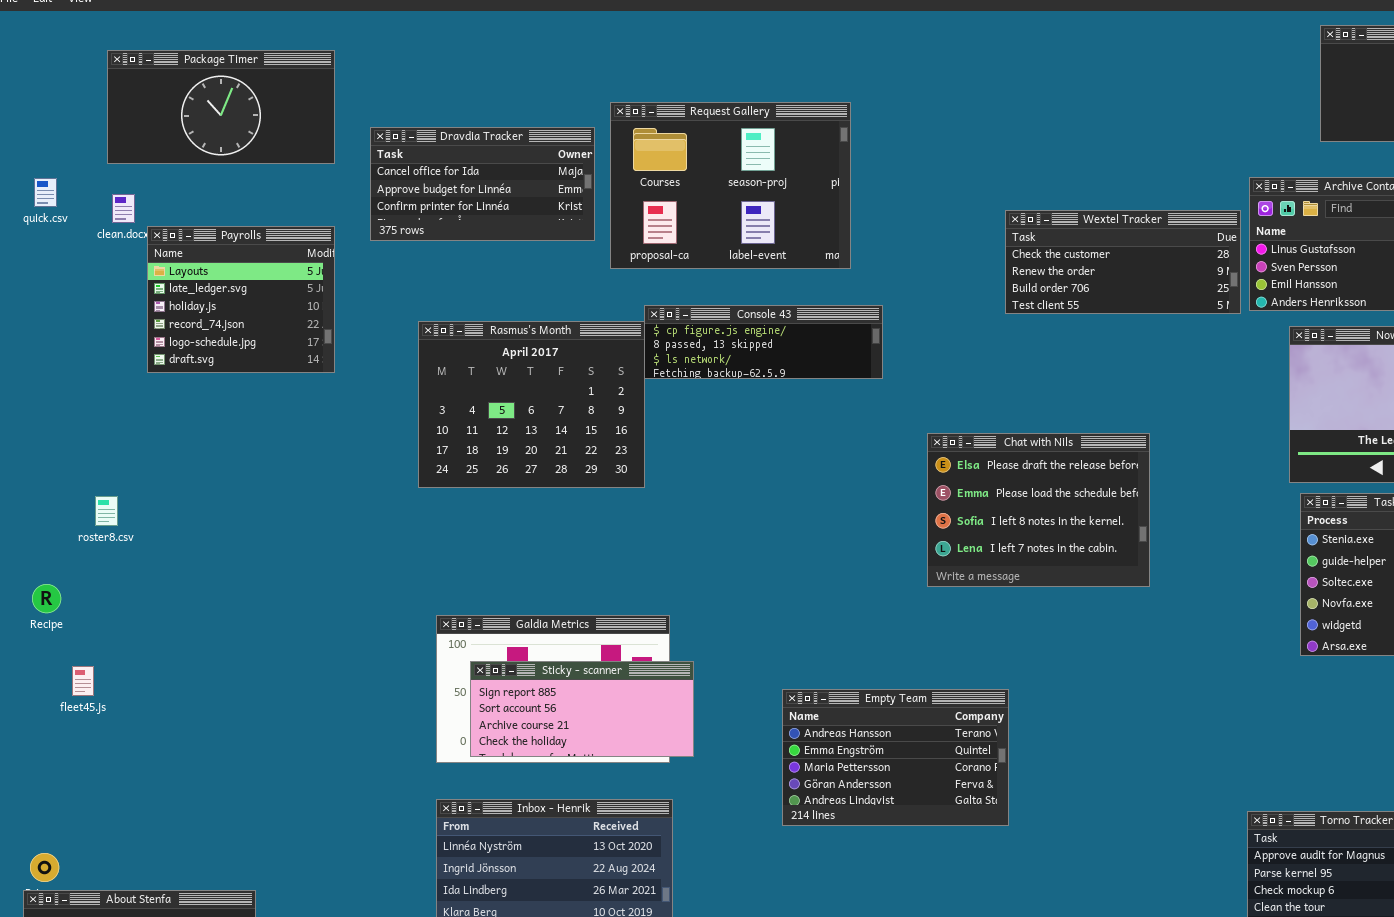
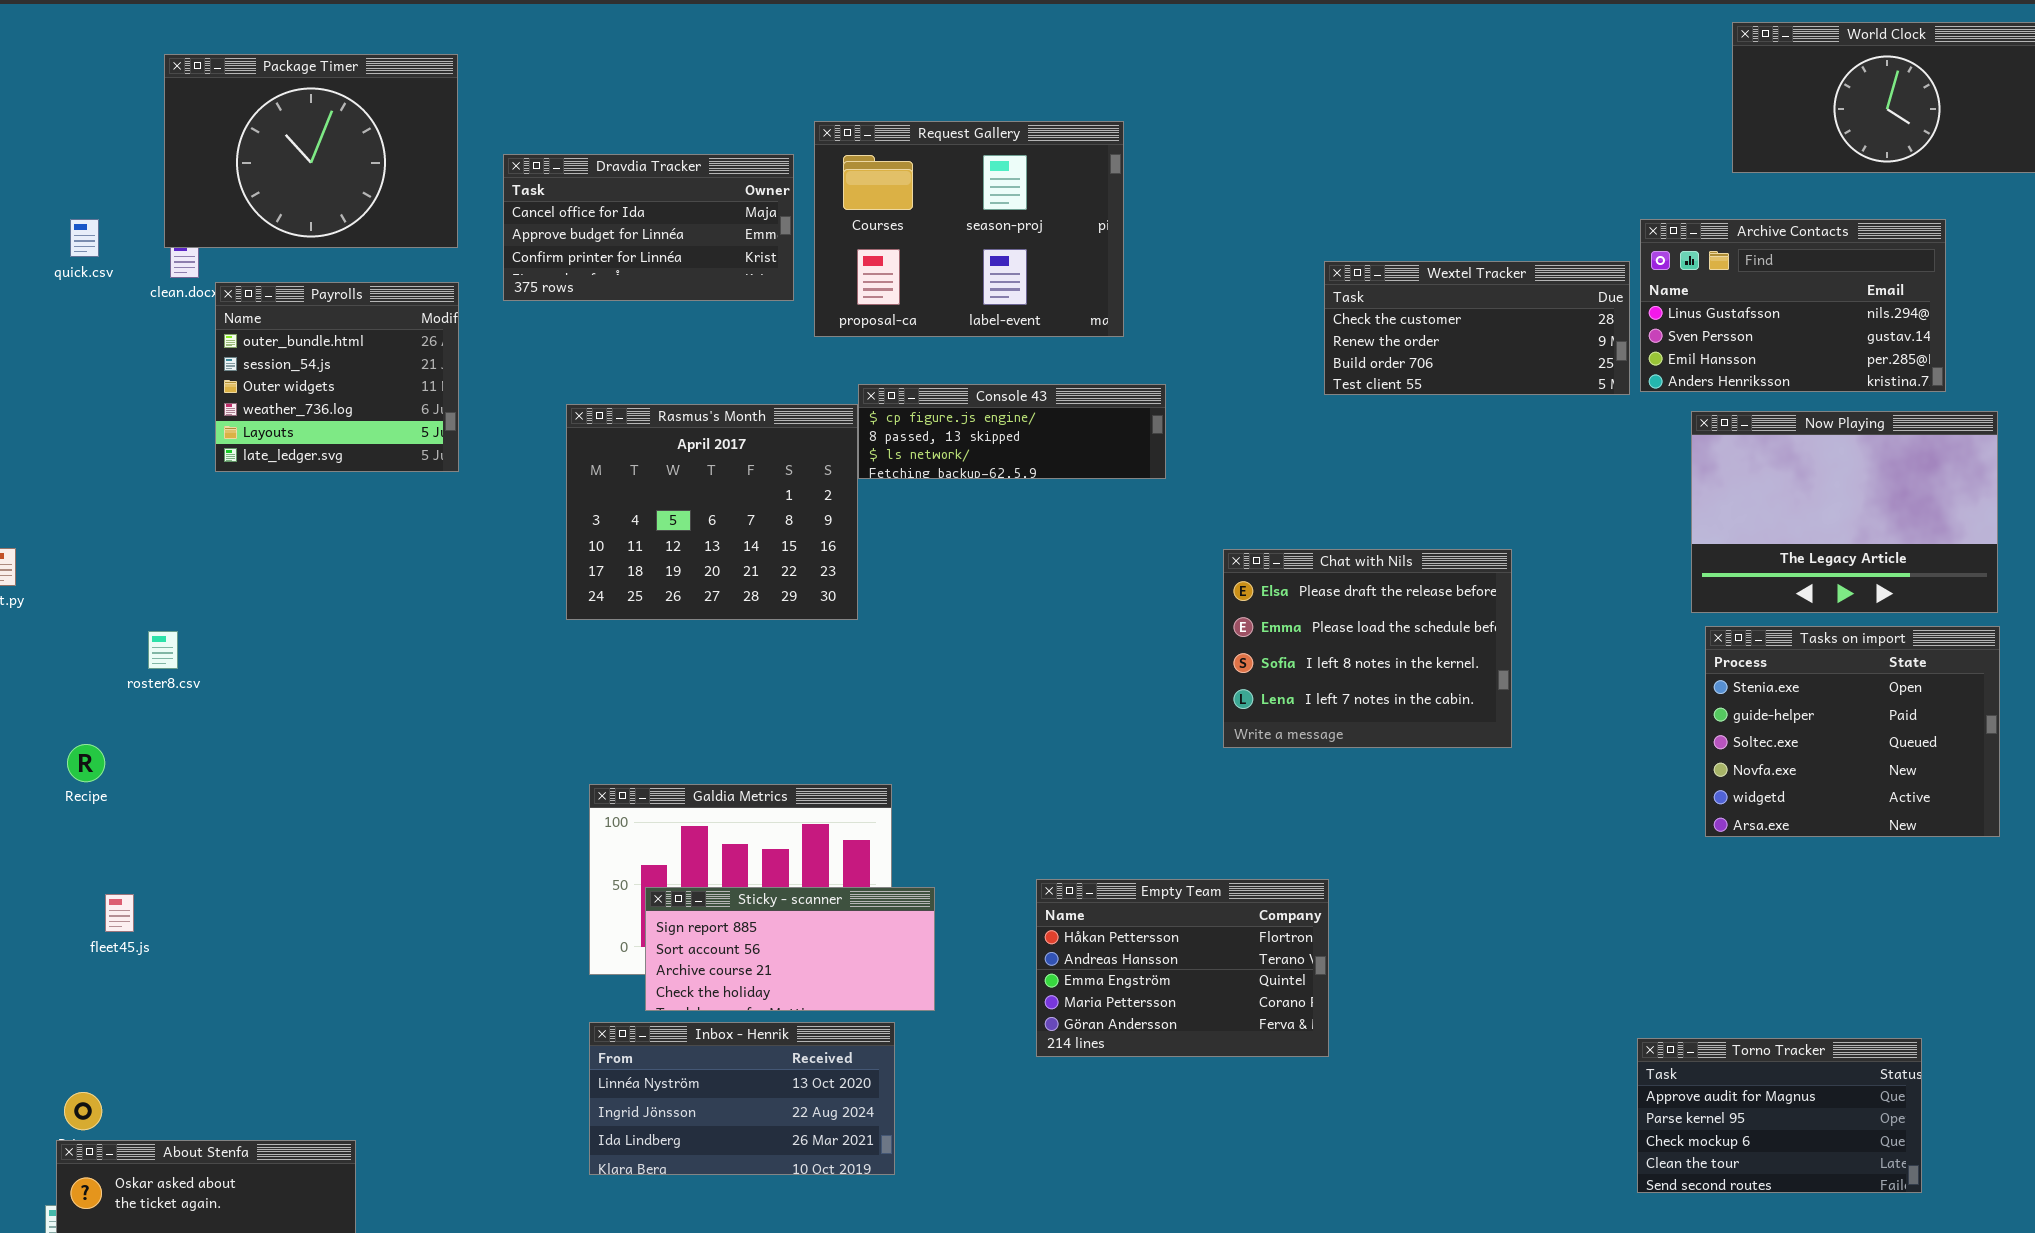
Package Timer: [107,50,335,164] -> [164,54,458,248], resized
Payrolls: [147,226,335,373] -> [215,282,459,472], scrolled up 4 rows
Sticky - scanner: [470,661,694,757] -> [645,887,935,1011], moved
fleet45.js: [72,666,94,696] -> [105,894,134,932], moved
Empty Team: [782,689,1009,826] -> [1036,879,1329,1057], scrolled up 1 row

